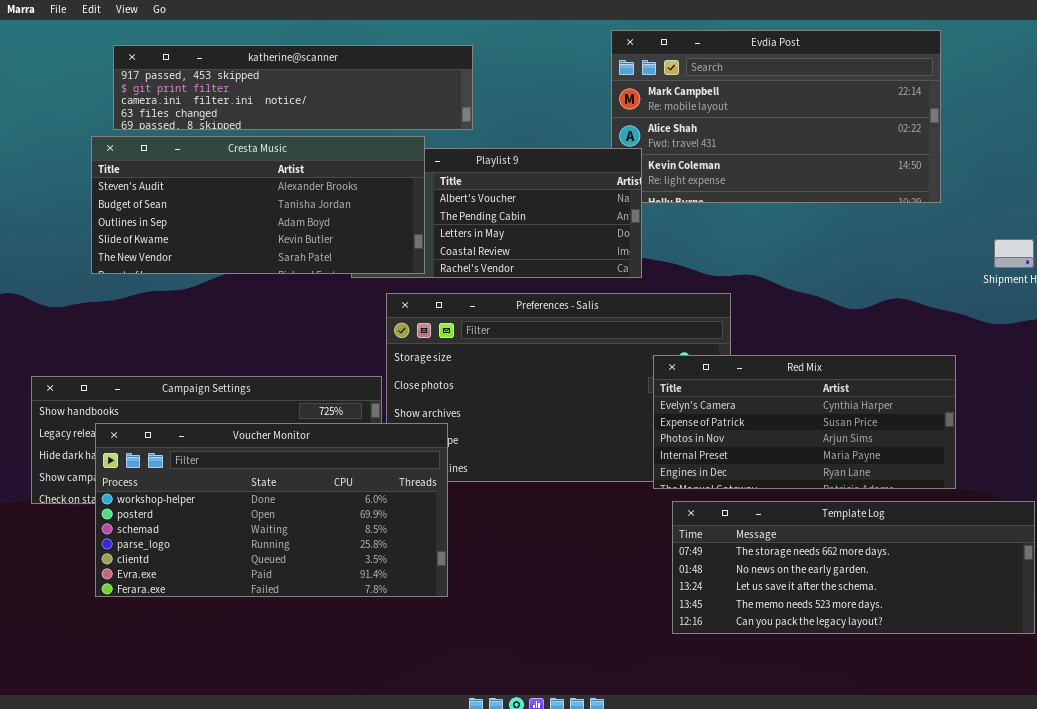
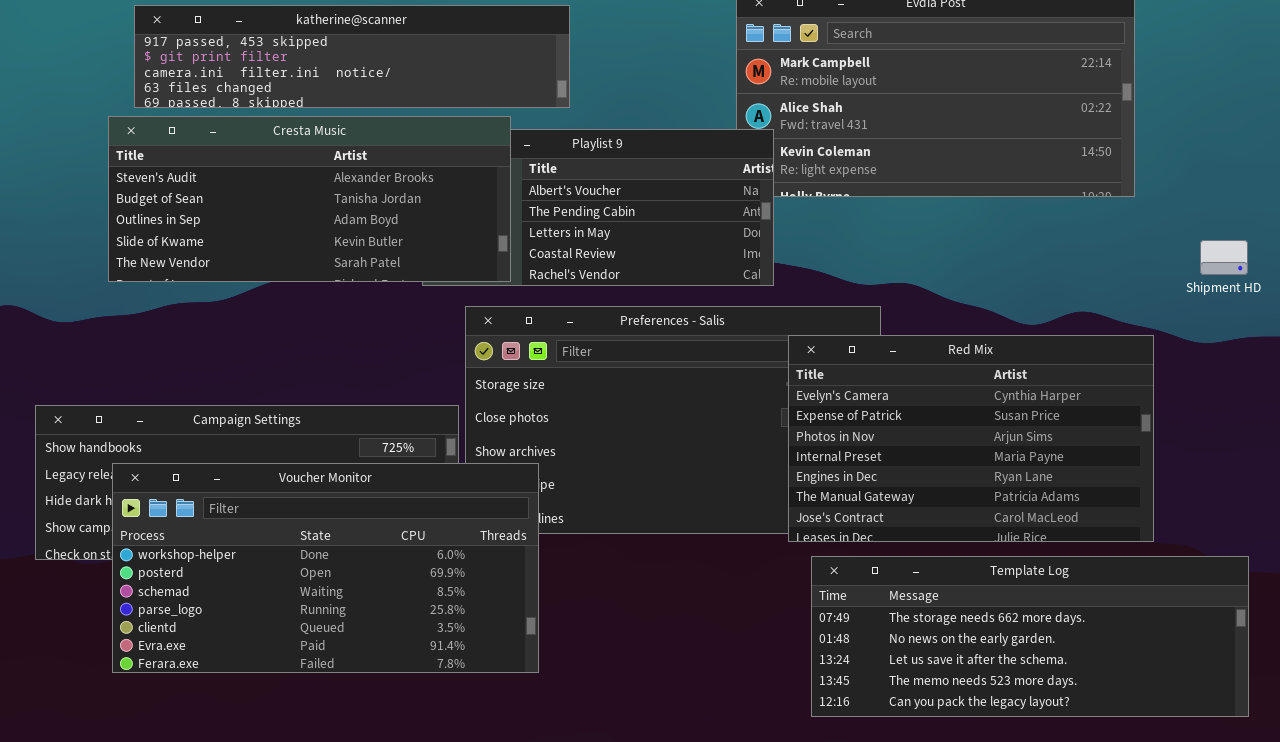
Red Mix: [653,355,956,489] -> [788,335,1154,542], resized

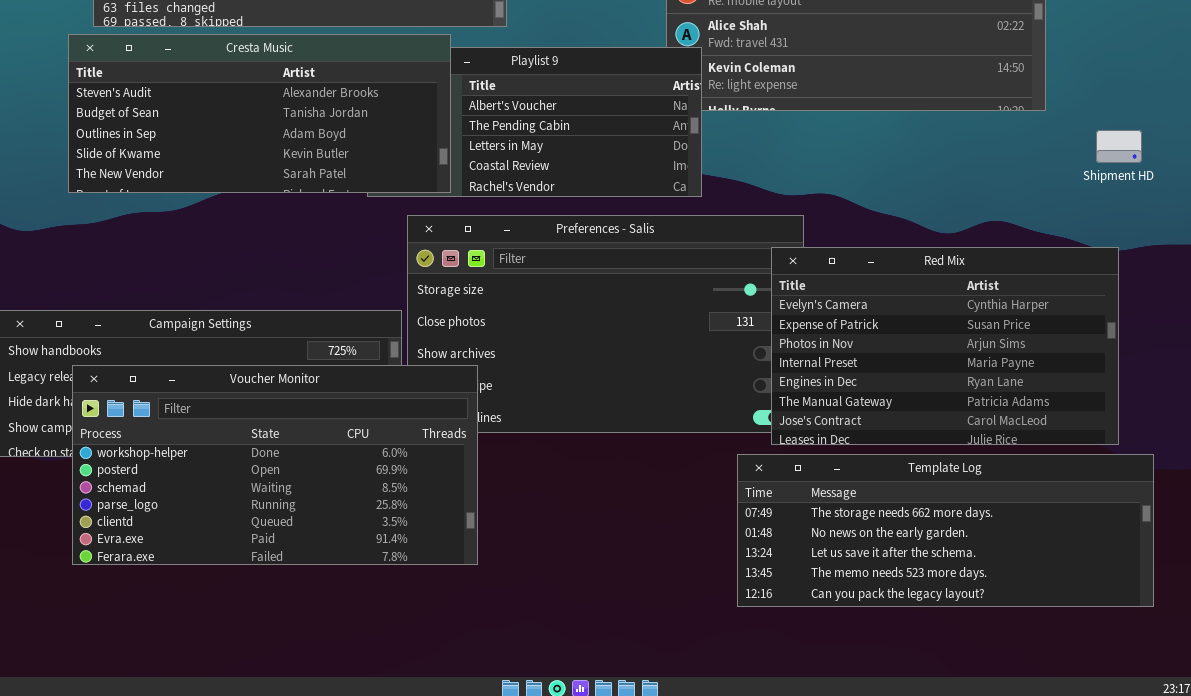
Shipment HD: [1200,240,1248,275] -> [1096,130,1142,163], moved
Red Mix: [788,335,1154,542] -> [771,247,1119,445], moved

